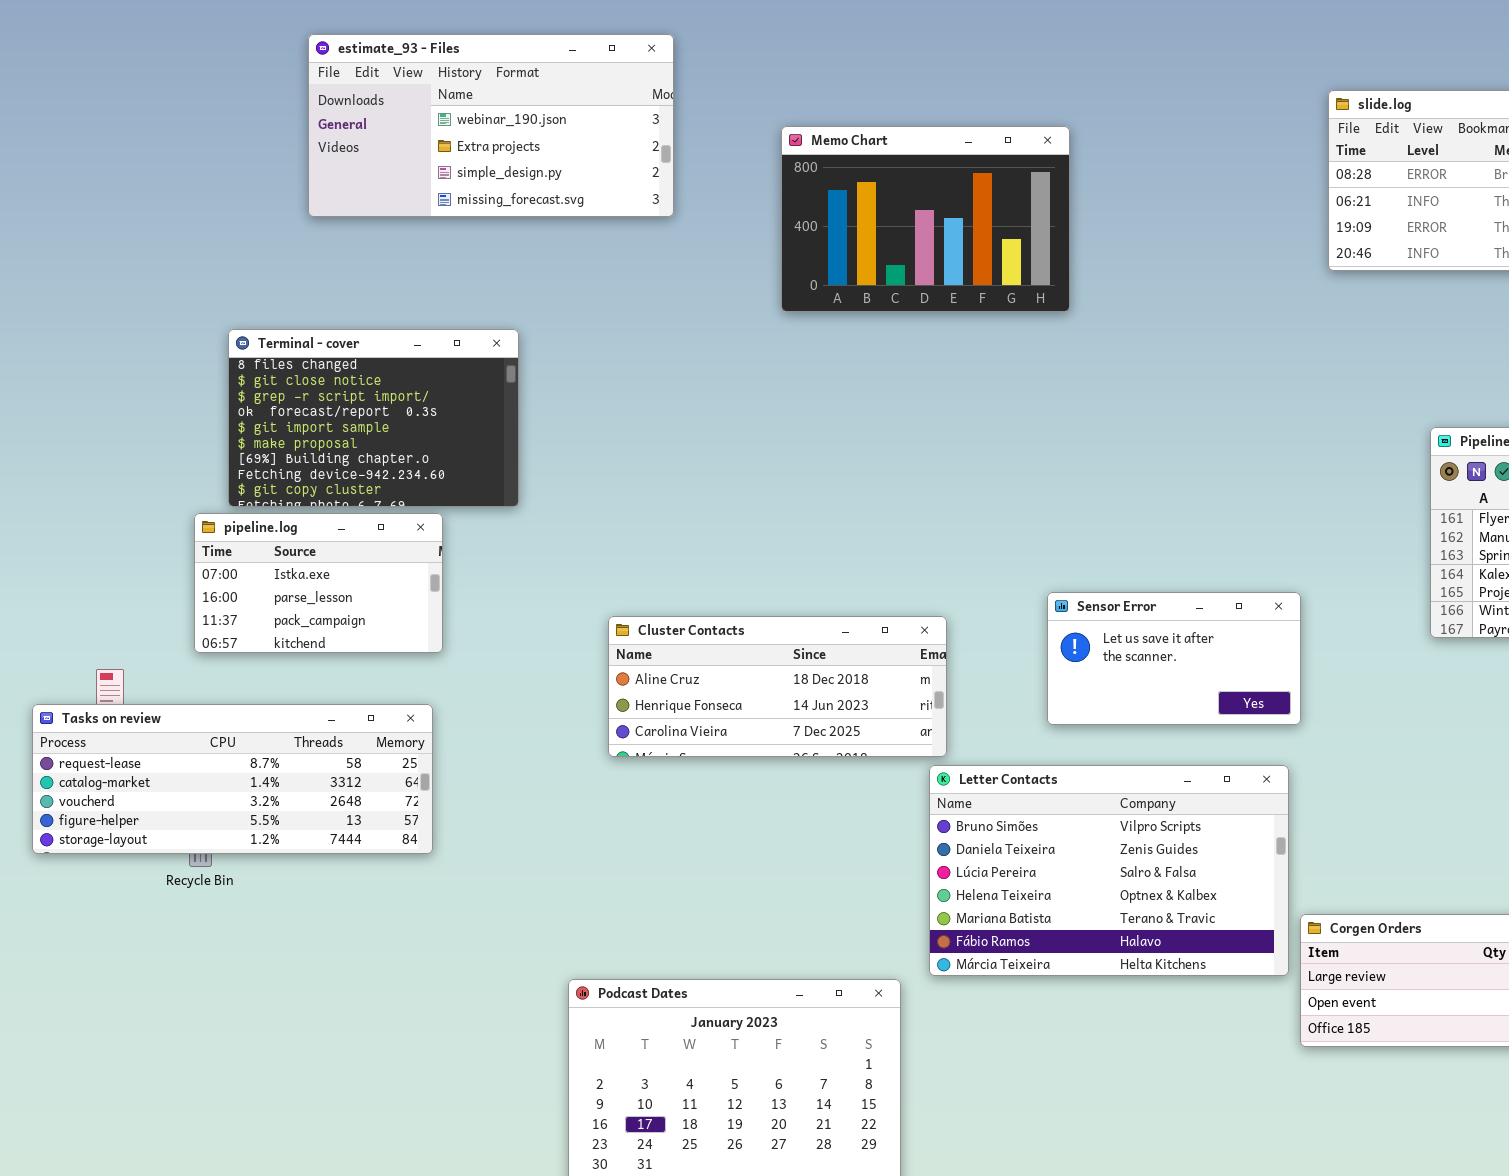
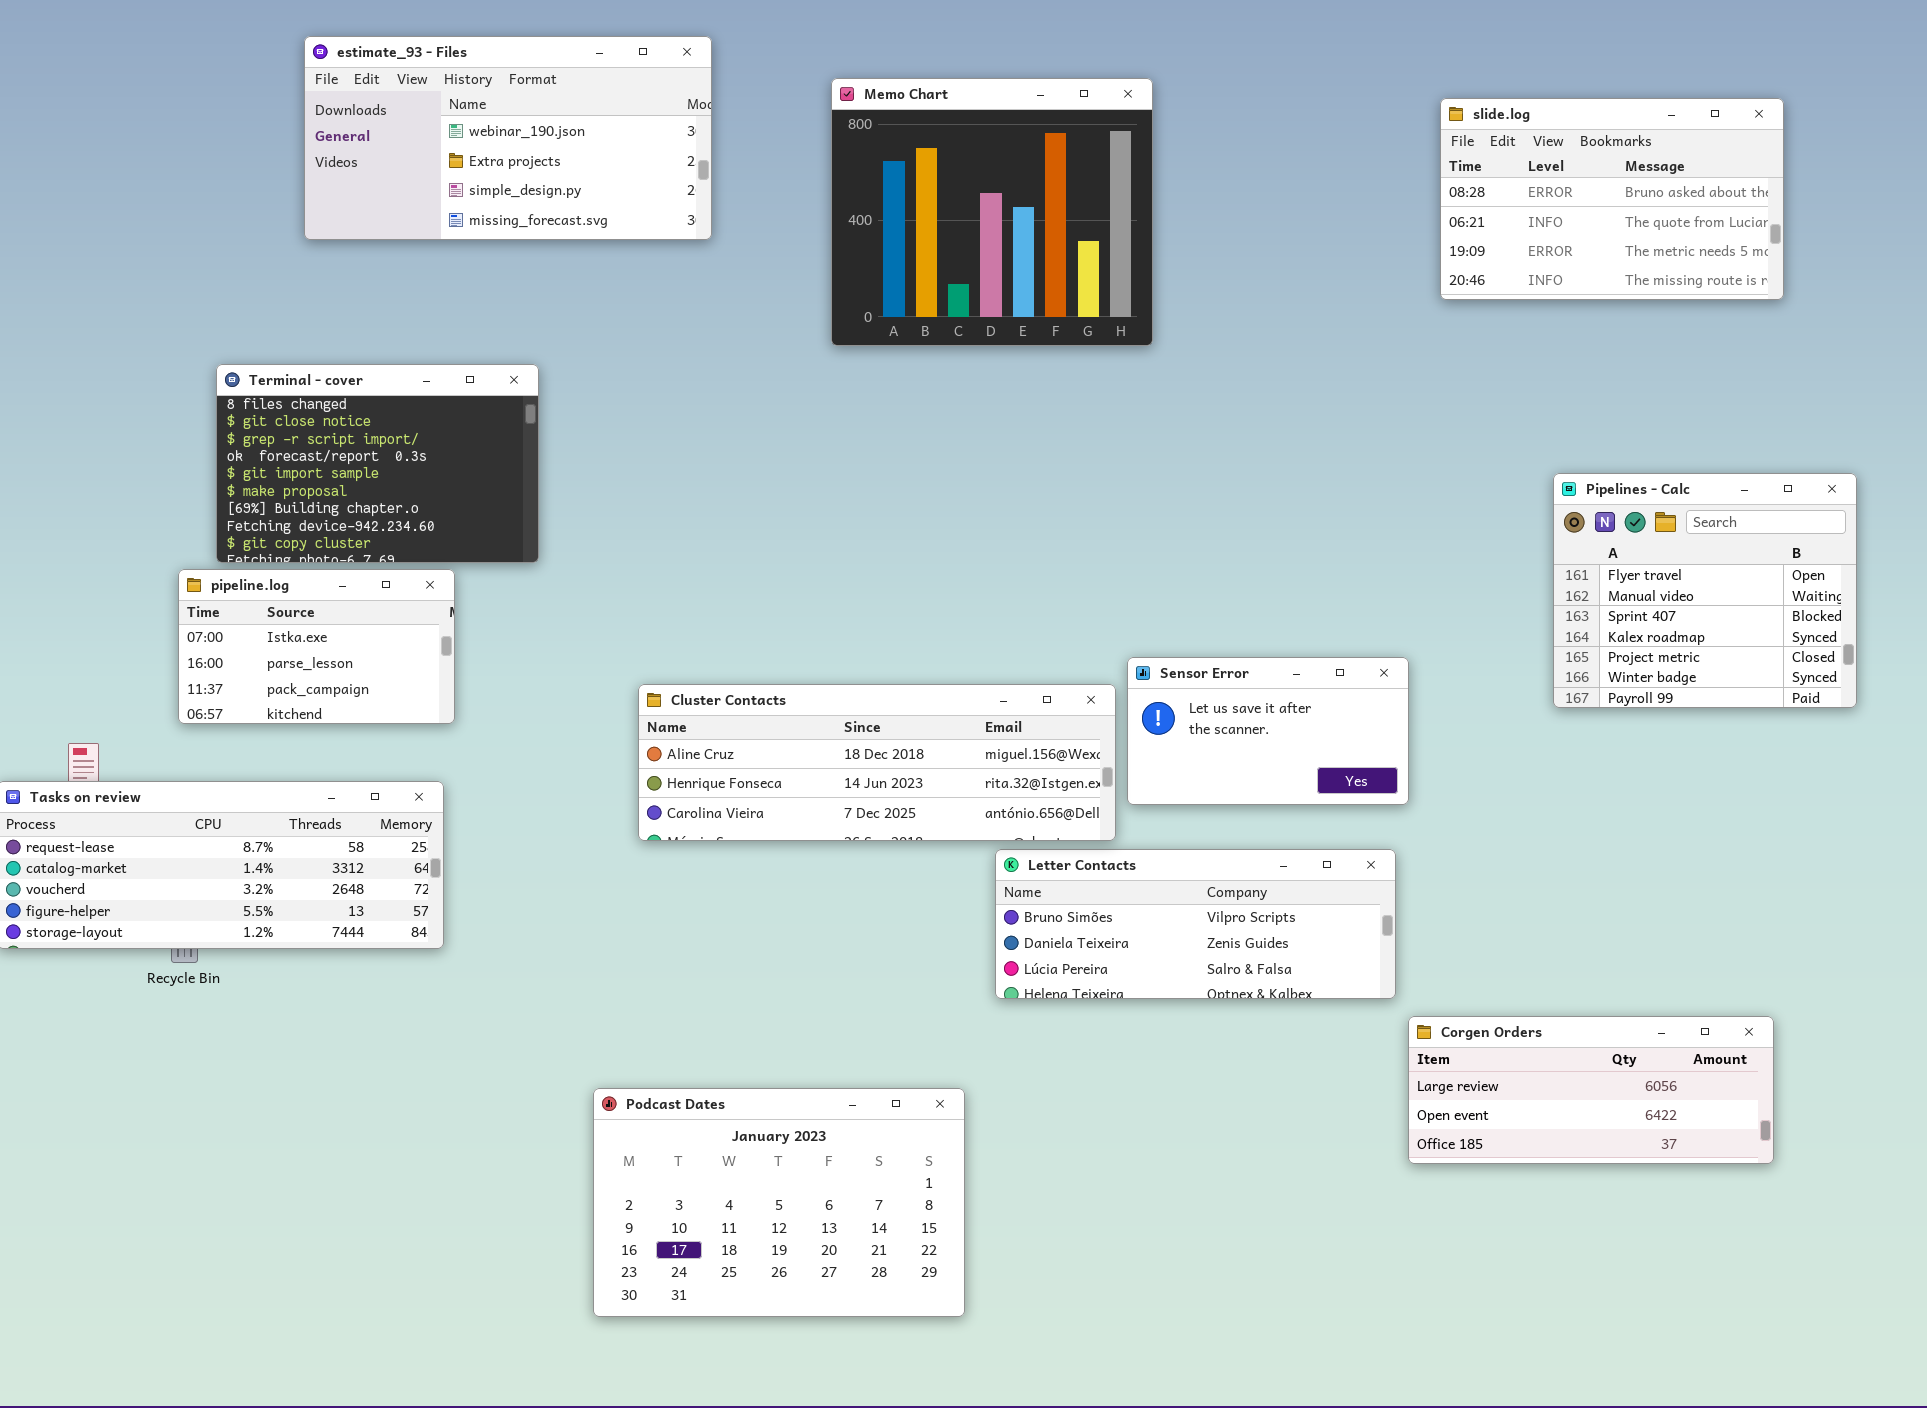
Memo Chart: [781,126,1070,312] -> [831,78,1153,346], resized
Cluster Contacts: [608,616,947,757] -> [638,684,1116,841], resized
Letter Contacts: [929,765,1289,976] -> [995,849,1396,999], resized

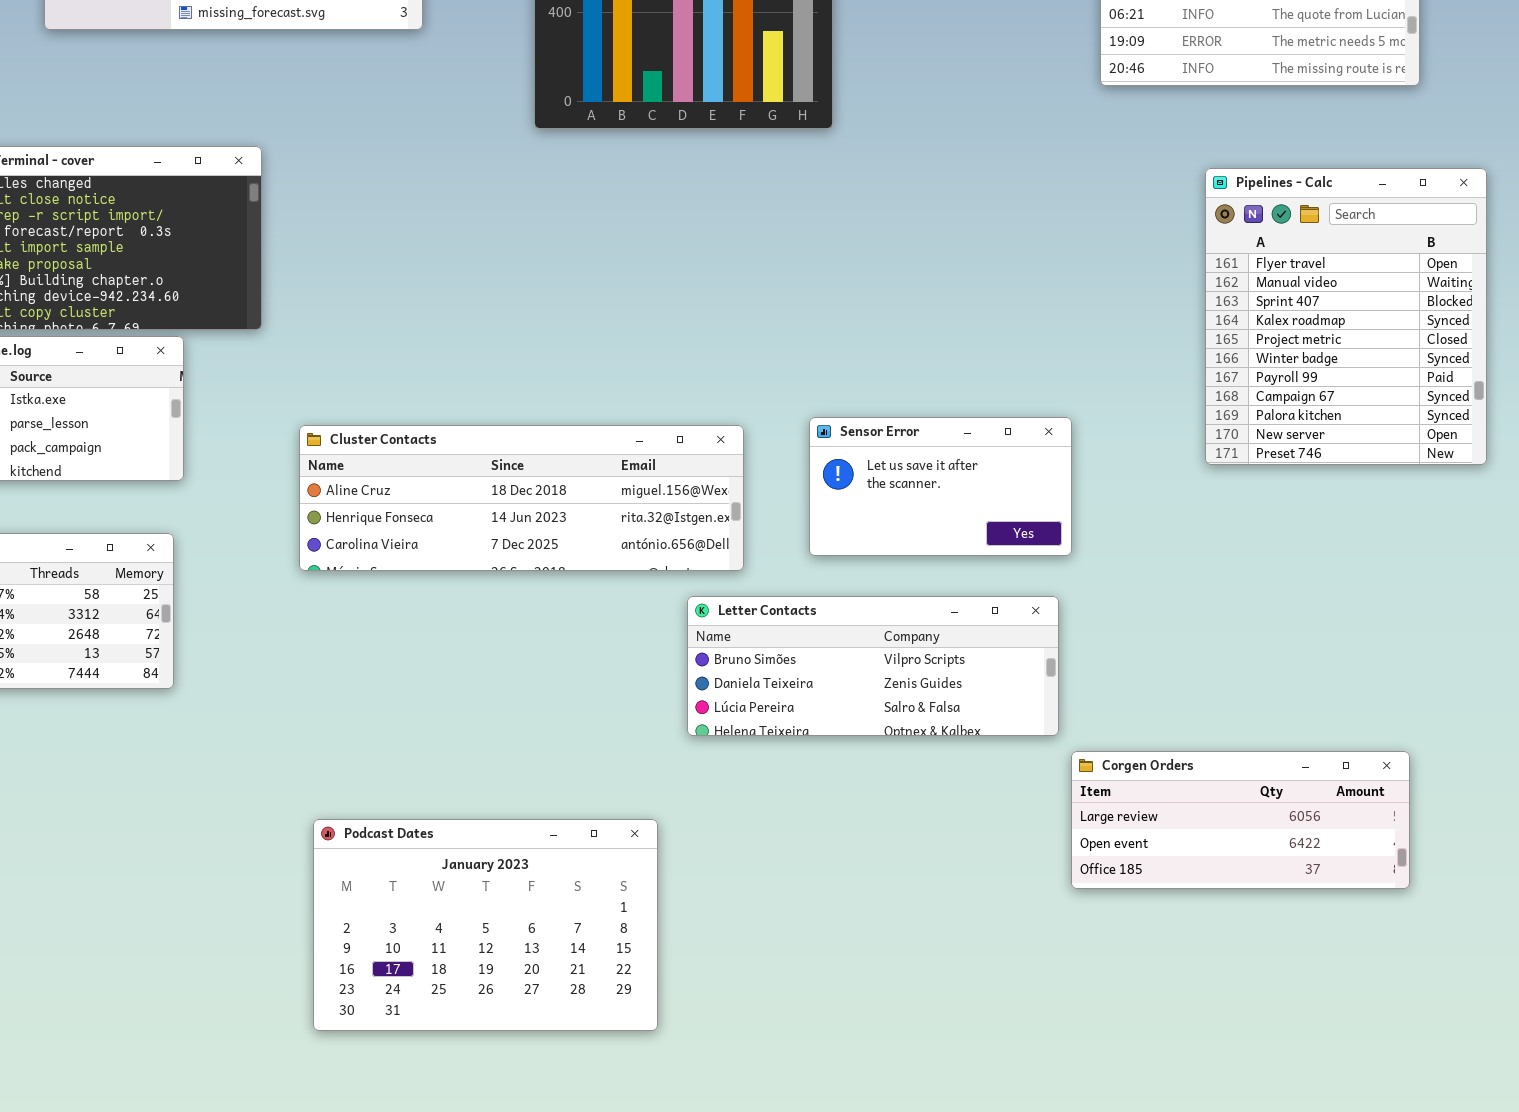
Pipelines - Calc: [1553,473,1857,708] -> [1205,168,1487,465], resized
Cluster Contacts: [638,684,1116,841] -> [299,425,744,571], moved

